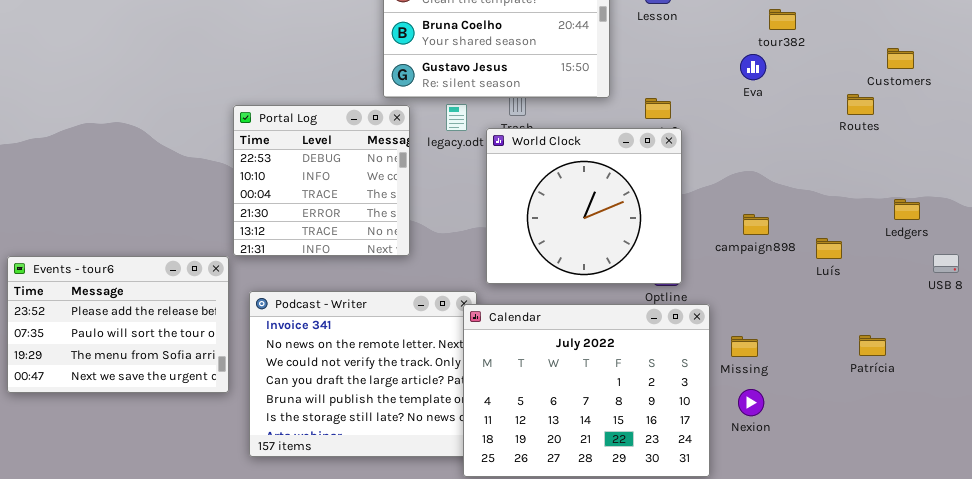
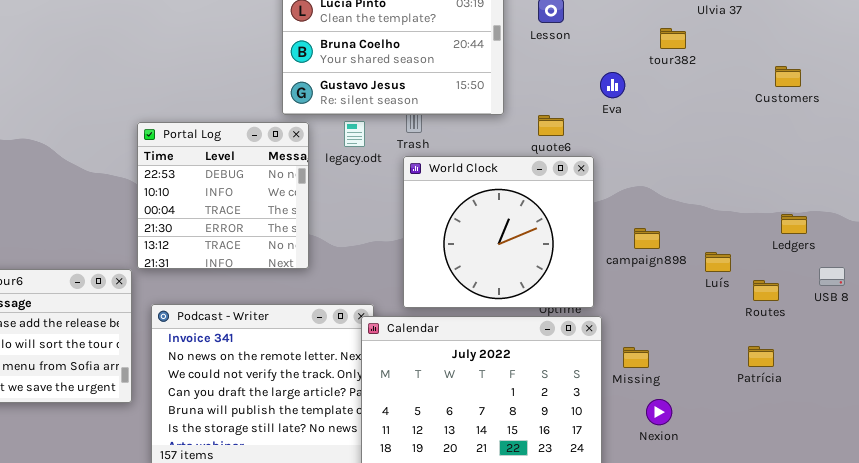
Eva: [740,54,766,80] -> [600,72,625,98], moved
Routes: [847,94,874,115] -> [753,280,779,301], moved
World Clock: [486,128,682,284] -> [403,156,594,308], moved
Nexion: [738,389,764,416] -> [646,399,672,425], moved

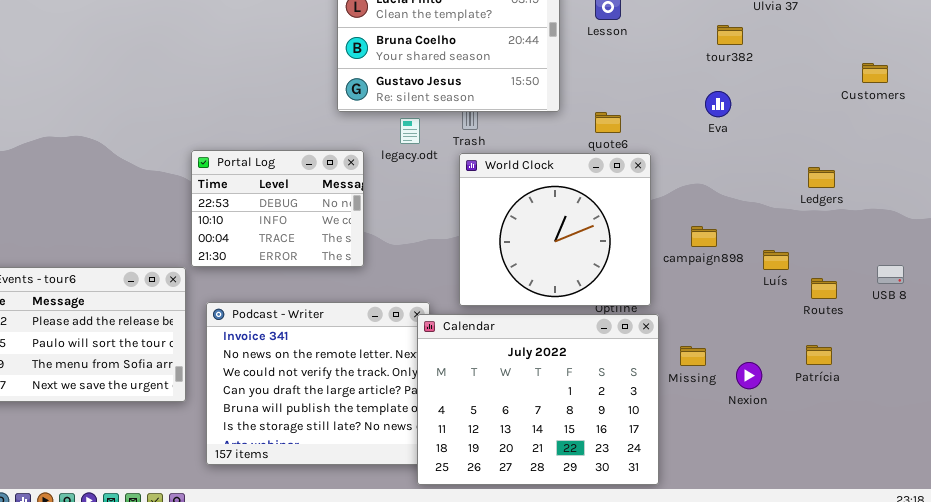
Customers: [775,66,801,87] -> [862,63,888,83], moved
Eva: [600,72,625,98] -> [705,91,731,117], moved
Portal Log: [137,122,309,269] -> [191,150,364,267], resized
Ledgers: [781,214,807,234] -> [808,167,835,188], moved
Nexion: [646,399,672,425] -> [736,362,762,389], moved

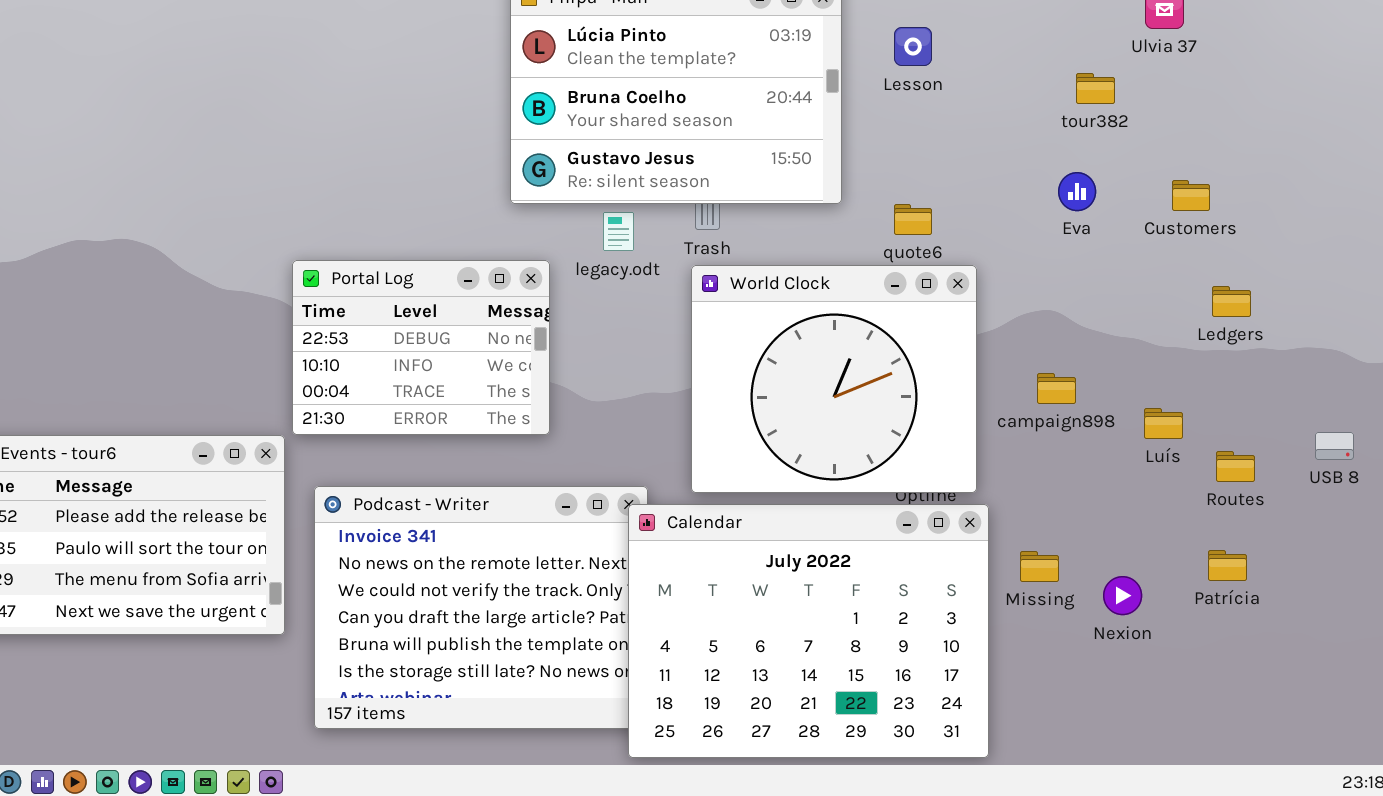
Customers: [862,63,888,83] -> [1172,180,1210,211], moved

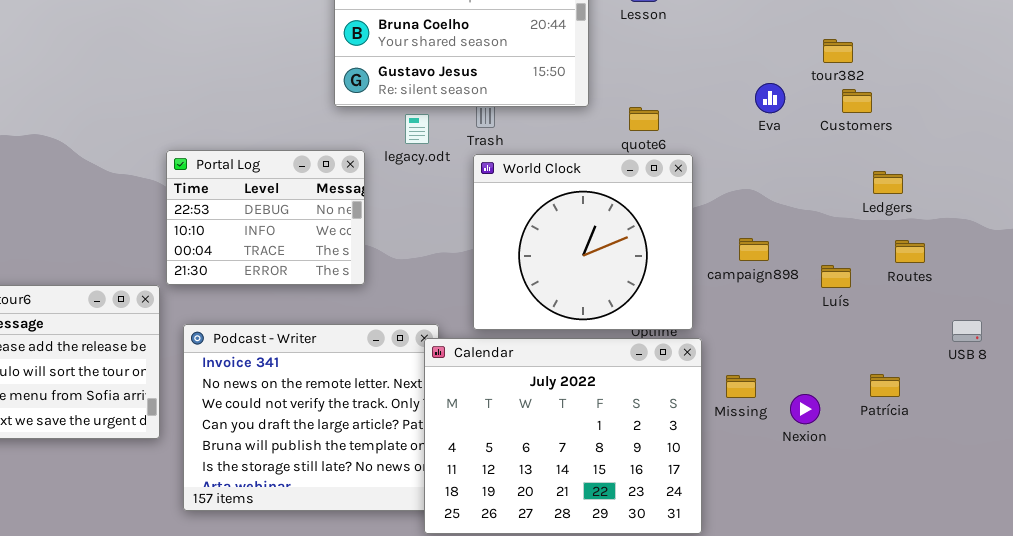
tour382: [1076,73,1115,104] -> [823,39,853,63], moved
USB 8: [1315,432,1354,460] -> [952,320,982,342], moved
Routes: [1216,451,1255,482] -> [895,240,925,263], moved

